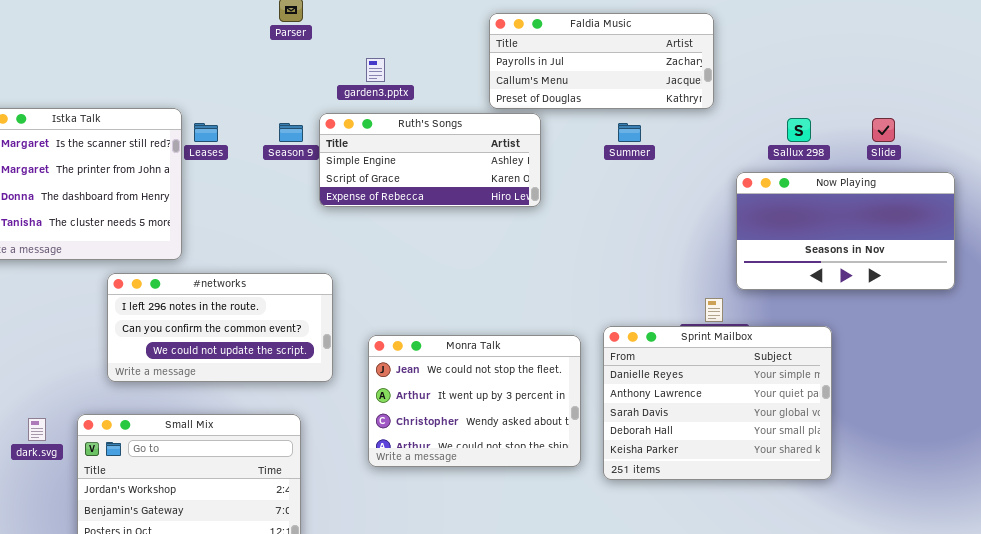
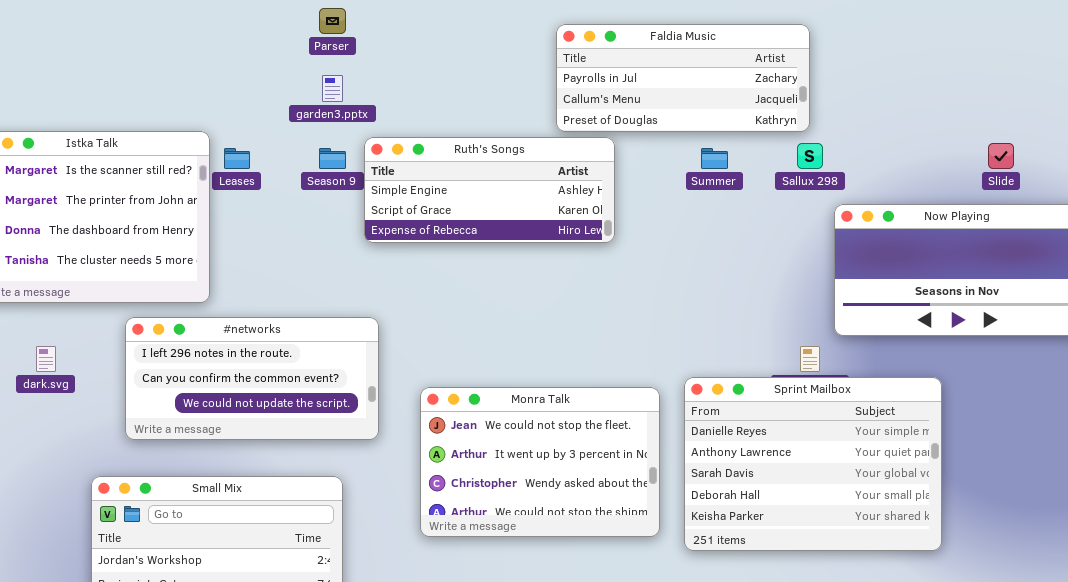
garden3.pptx: [366,58,385,82] -> [322,75,343,102], moved
Sallux 298: [787,118,811,142] -> [797,143,823,169], moved
dark.svg: [28,418,46,441] -> [36,346,56,372], moved

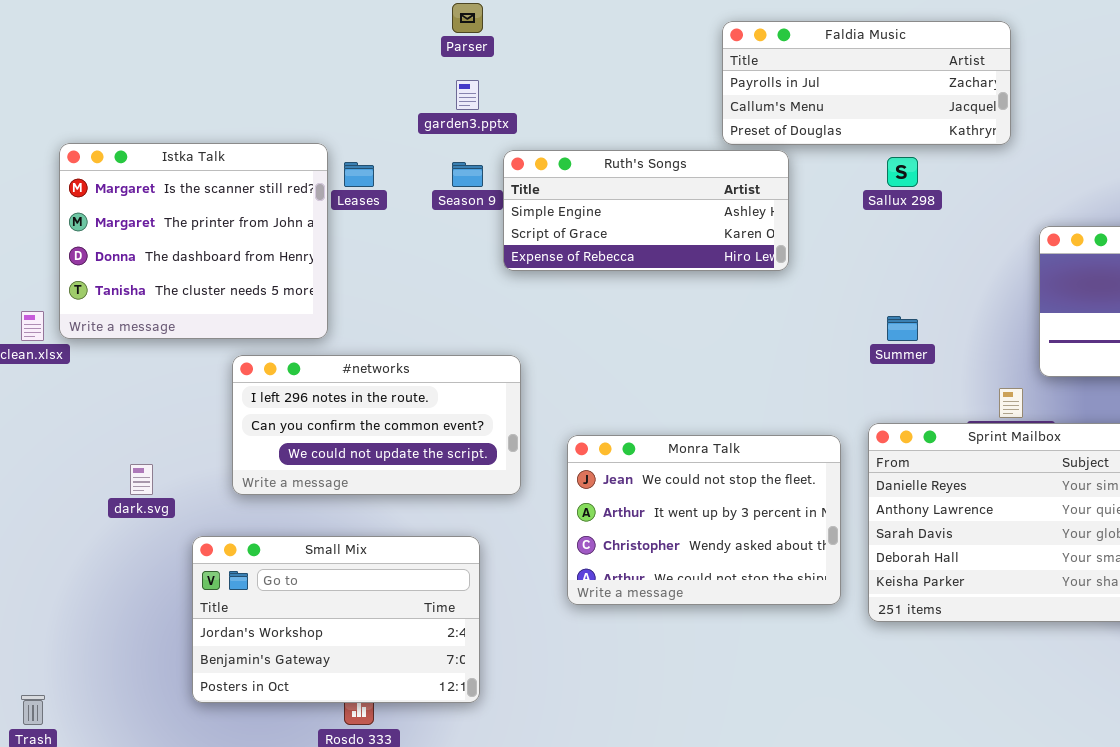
Sallux 298: [797,143,823,169] -> [887,157,918,187], moved
Summer: [701,148,728,169] -> [887,316,918,341], moved
dark.svg: [36,346,56,372] -> [130,464,153,495], moved

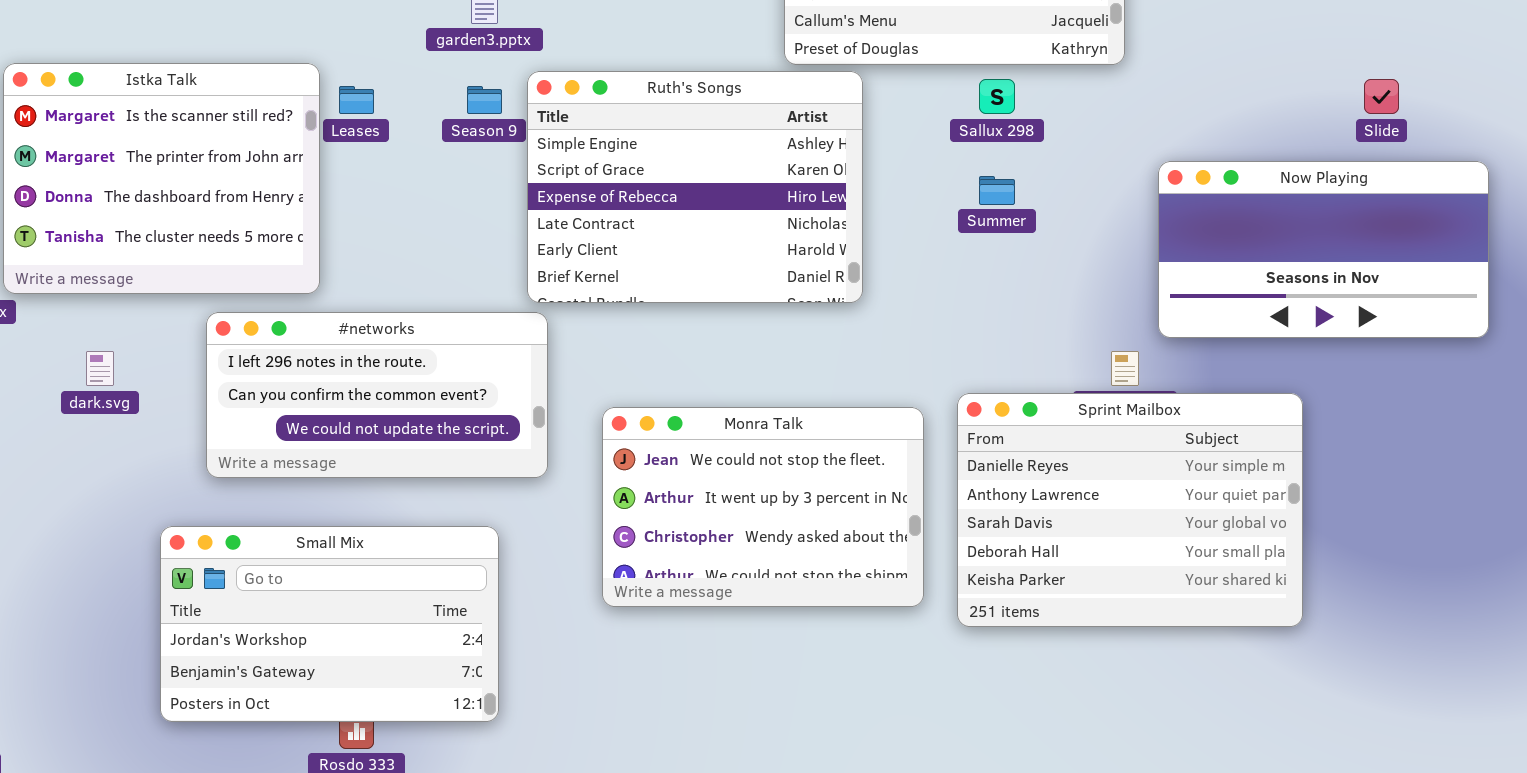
Ruth's Songs: [503,150,789,271] -> [527,71,863,303], resized
Summer: [887,316,918,341] -> [979,176,1015,205], moved
dark.svg: [130,464,153,495] -> [86,351,114,386], moved

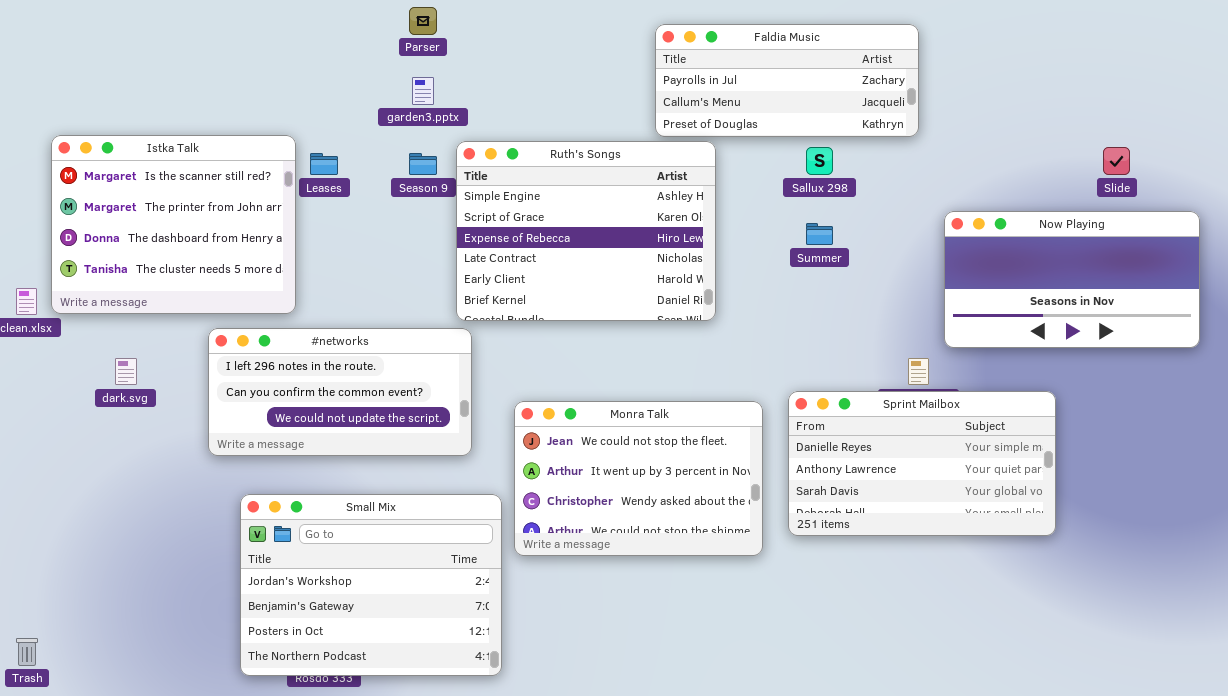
Sprint Mailbox: [957,393,1303,627] -> [788,391,1056,536], resized
Small Mix: [160,526,499,722] -> [240,494,502,676], moved, resized

